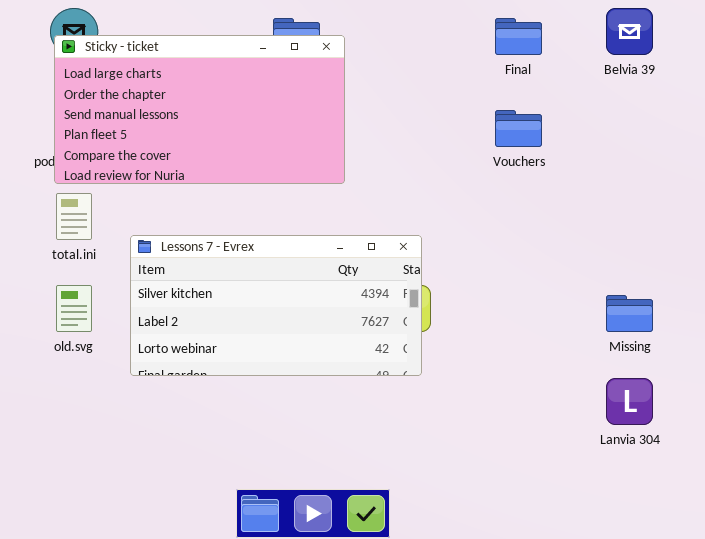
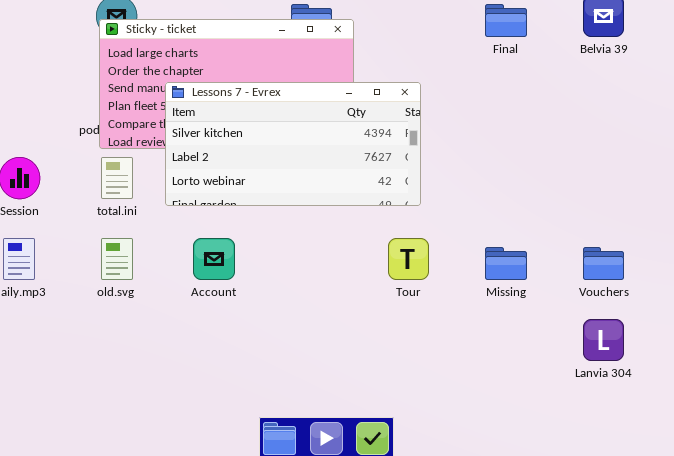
Vouchers: [495,110,542,147] -> [583,247,624,280], moved
Lessons 7 - Evrex: [130,235,422,376] -> [165,82,421,206], moved
Missing: [606,295,653,332] -> [485,247,527,280], moved

